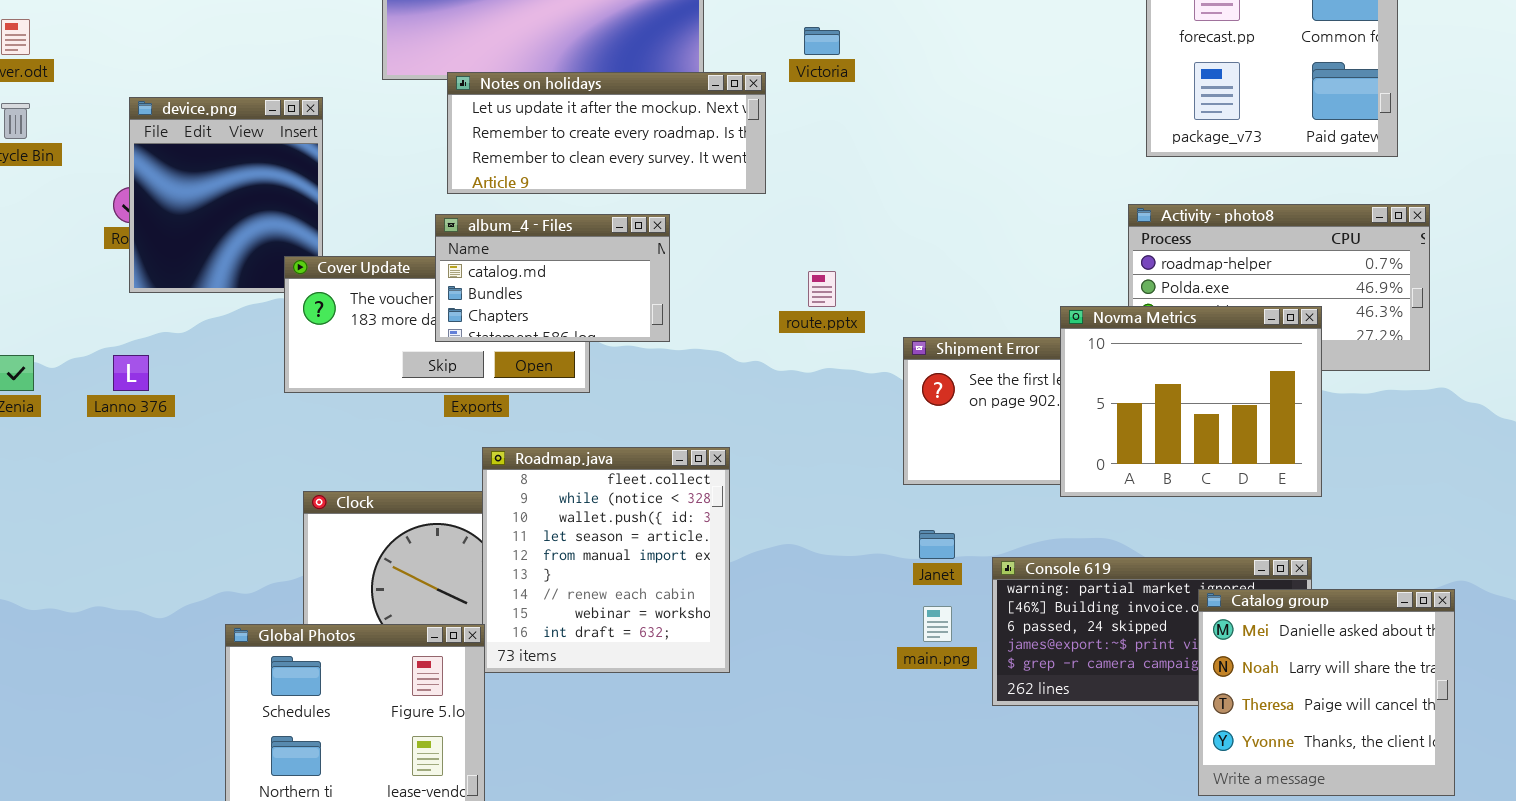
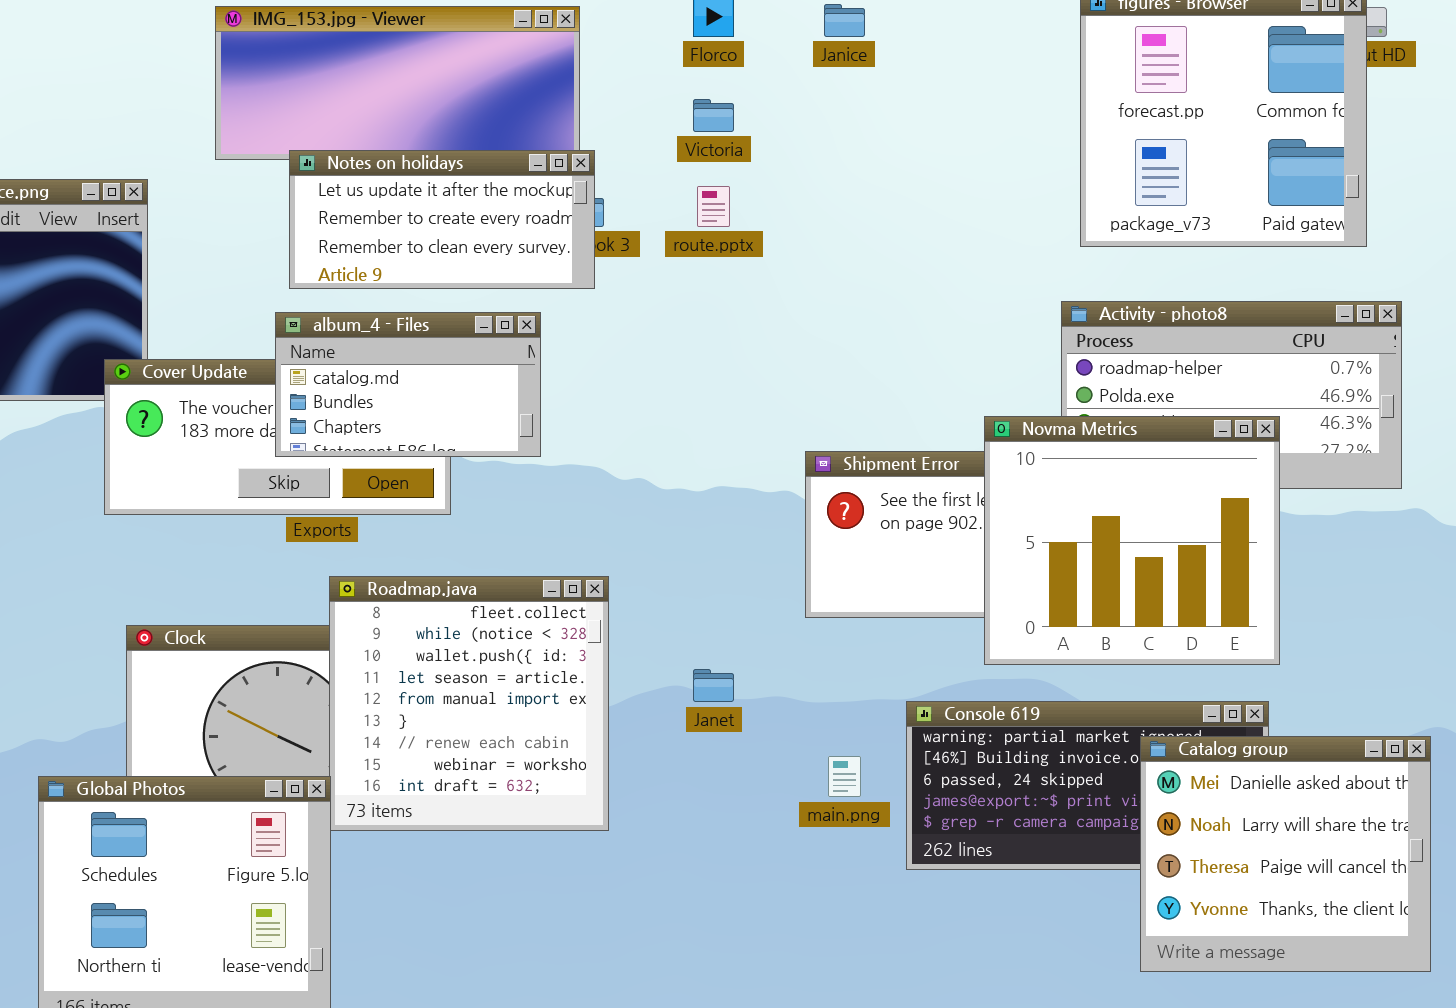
Notes on holidays: [447,72,766,194] -> [289,150,595,289], resized
route.pptx: [808,271,836,307] -> [697,186,730,227], moved
Novma Metrics: [1060,306,1322,497] -> [984,416,1280,665], resized
Janet: [919,530,955,559] -> [693,669,734,702], moved

